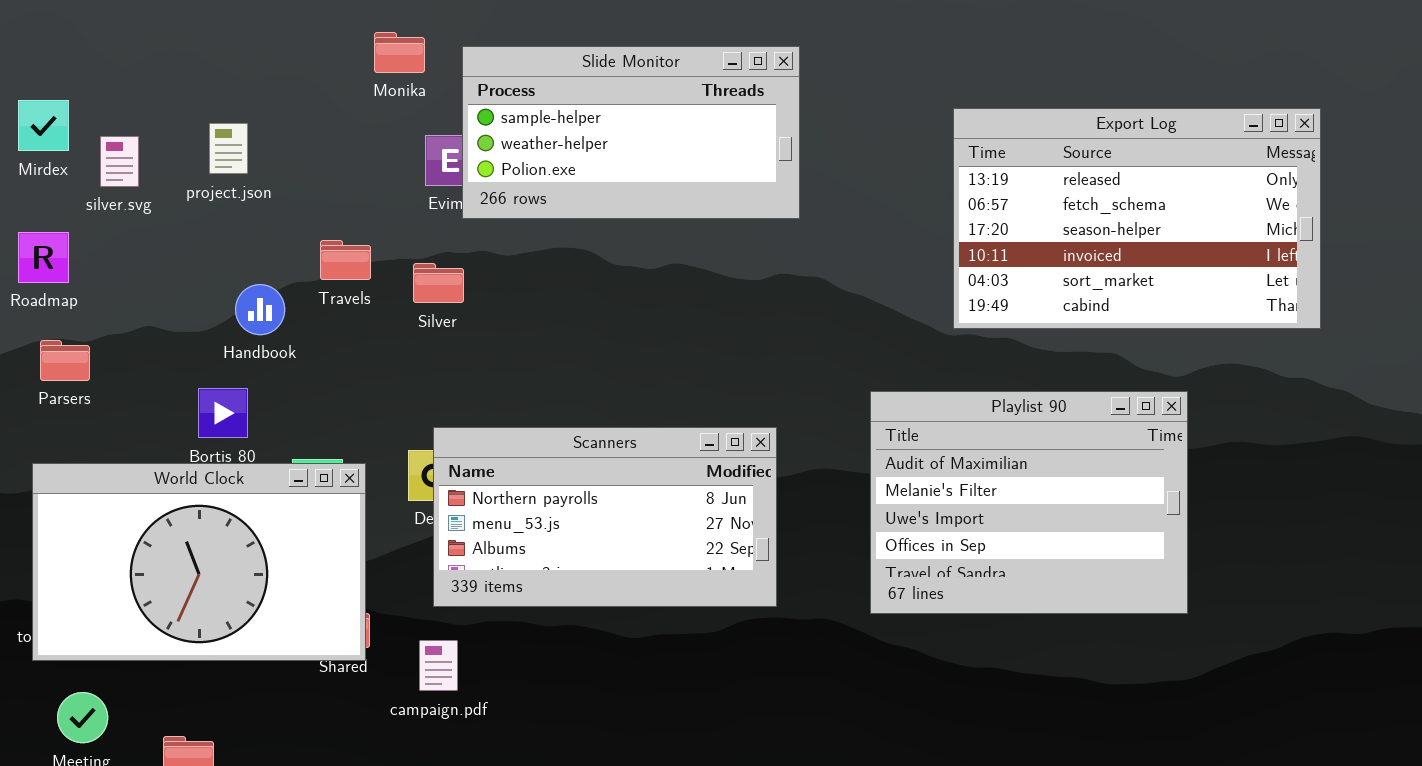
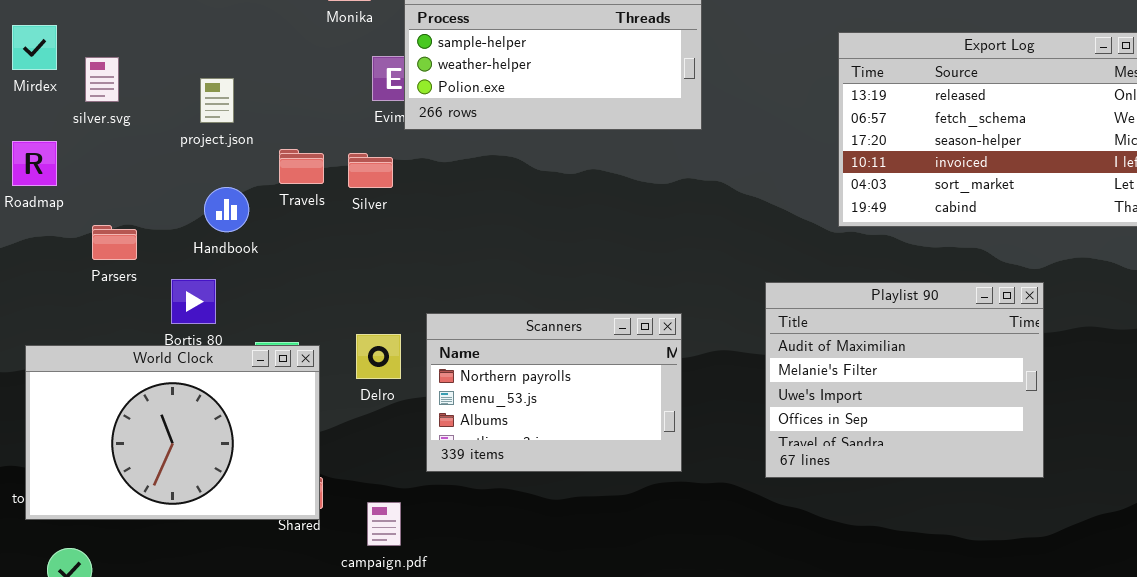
project.json: [209,123,248,174] -> [200,78,234,123], moved
Silver: [413,263,464,303] -> [348,153,393,188], moved
Parsers: [40,340,90,381] -> [92,225,137,260], moved
Scanners: [433,427,777,607] -> [426,313,682,472], resized

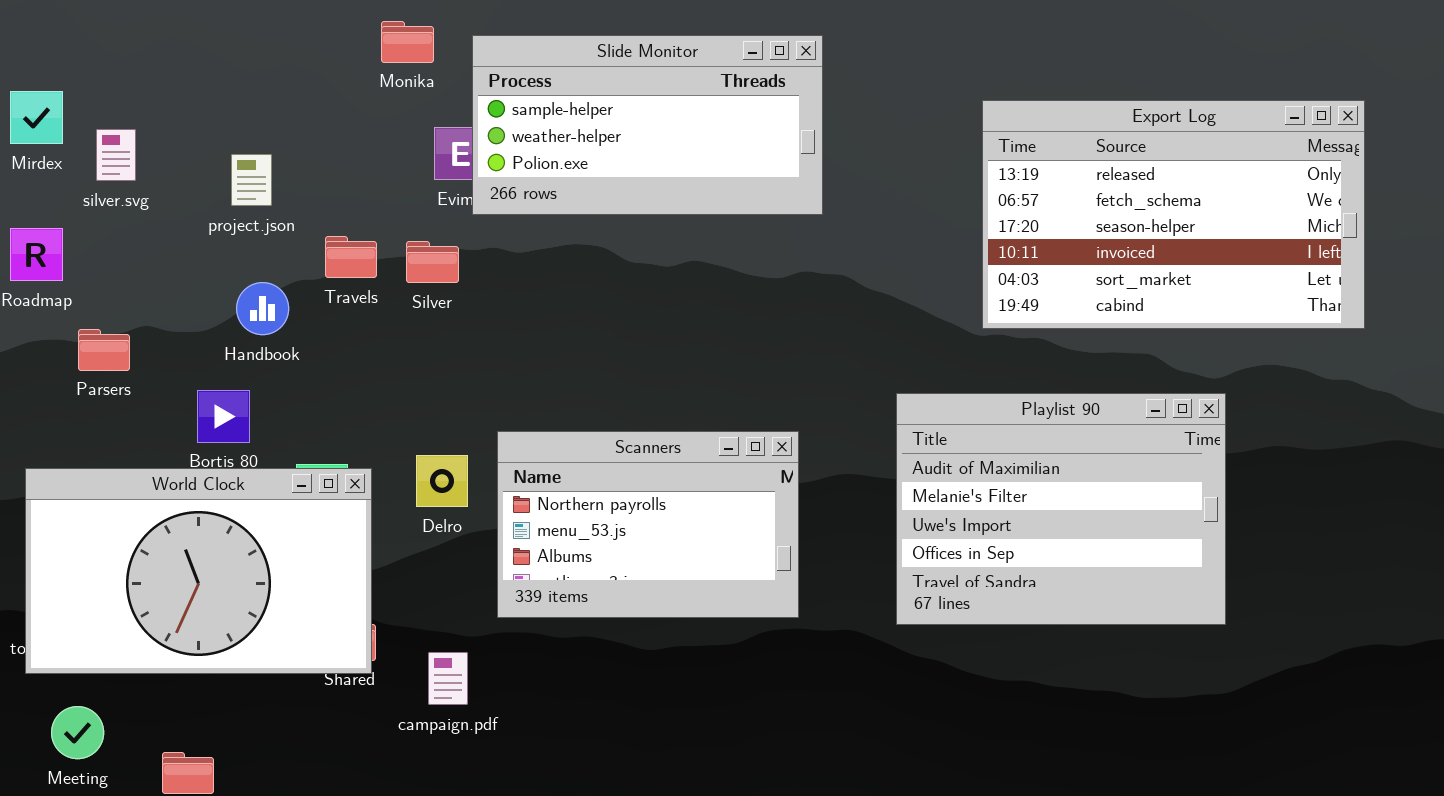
Parsers: [92,225,137,260] -> [78,329,130,371], moved

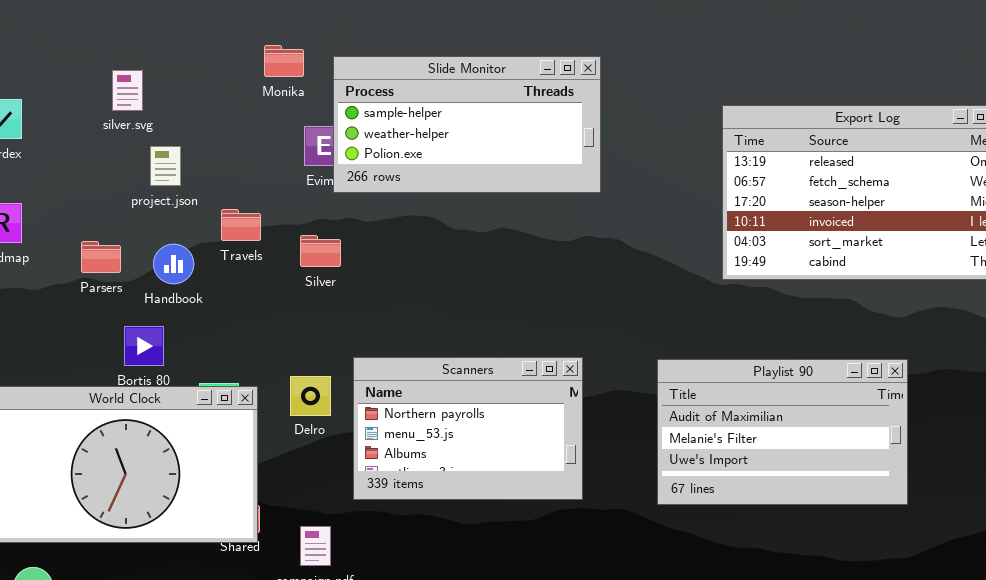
silver.svg: [96,129,136,181] -> [112,70,143,111], moved
Silver: [406,241,459,283] -> [300,235,341,267], moved
Parsers: [78,329,130,371] -> [81,241,121,273], moved
Playlist 90: [896,393,1226,625] -> [657,359,908,505], resized

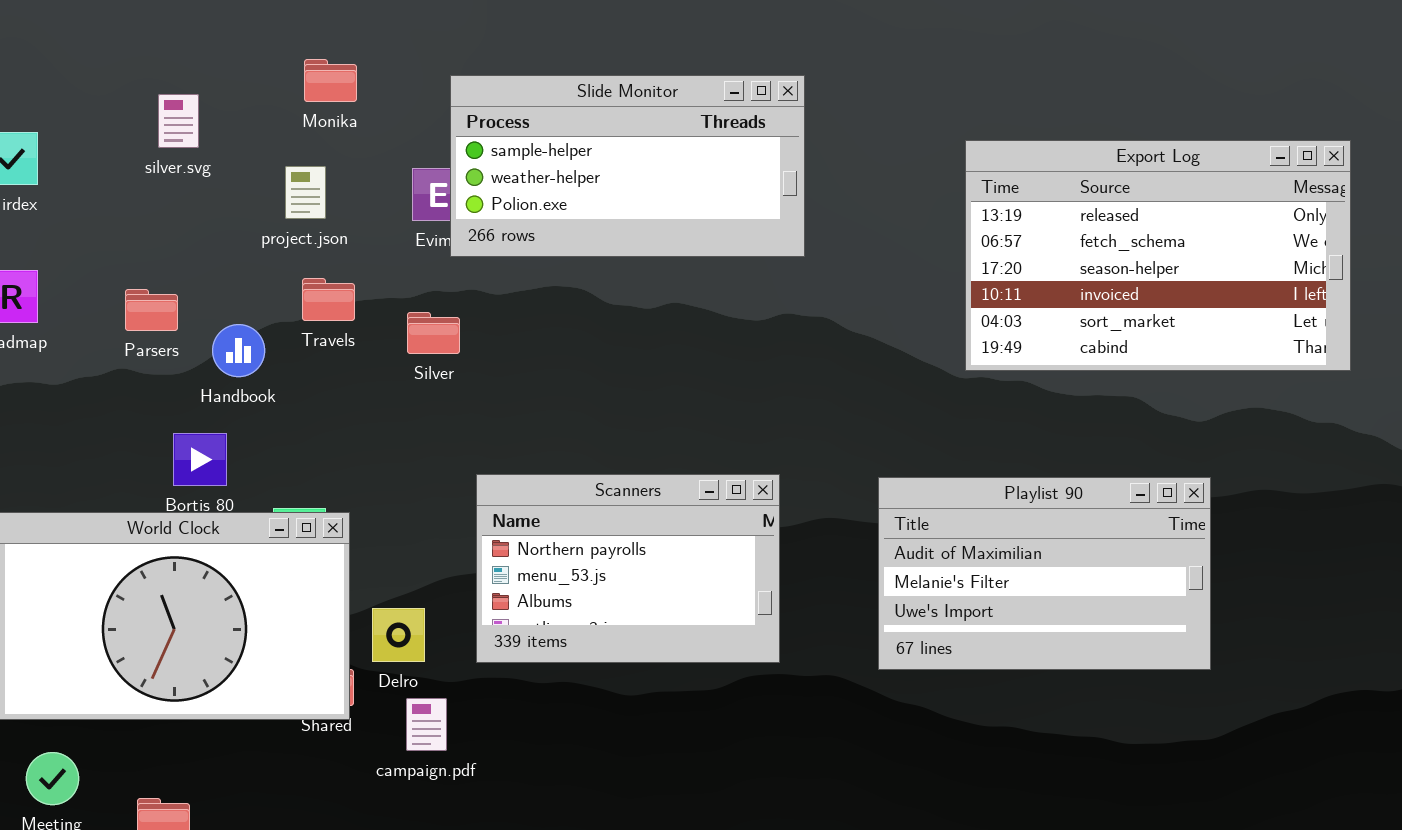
Monika: [264,45,304,77] -> [304,59,357,102], moved
project.json: [150,146,181,186] -> [285,166,326,219], moved
Parsers: [81,241,121,273] -> [125,289,178,331], moved
Delro: [290,376,331,416] -> [372,608,425,662], moved

